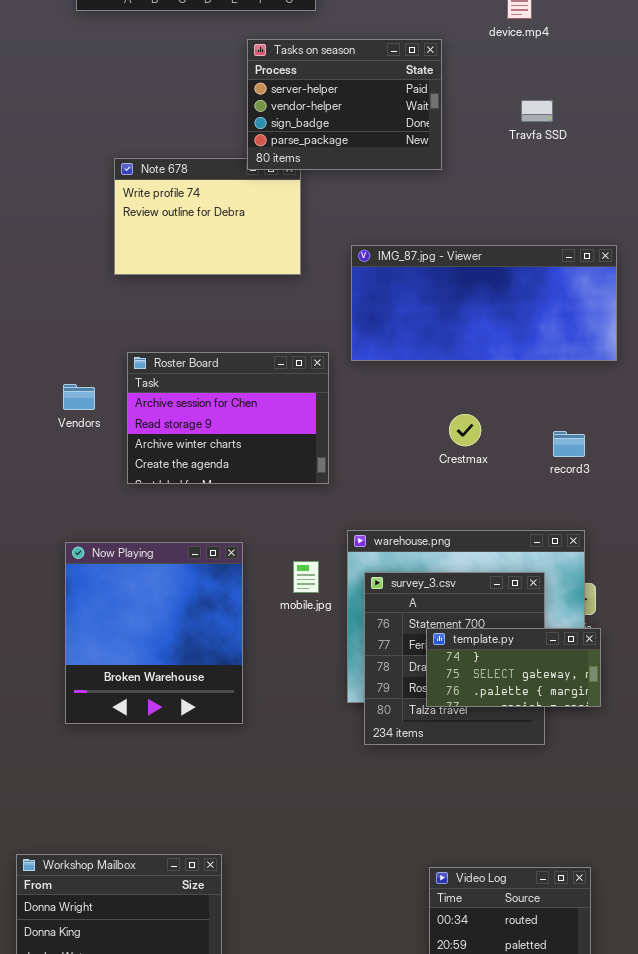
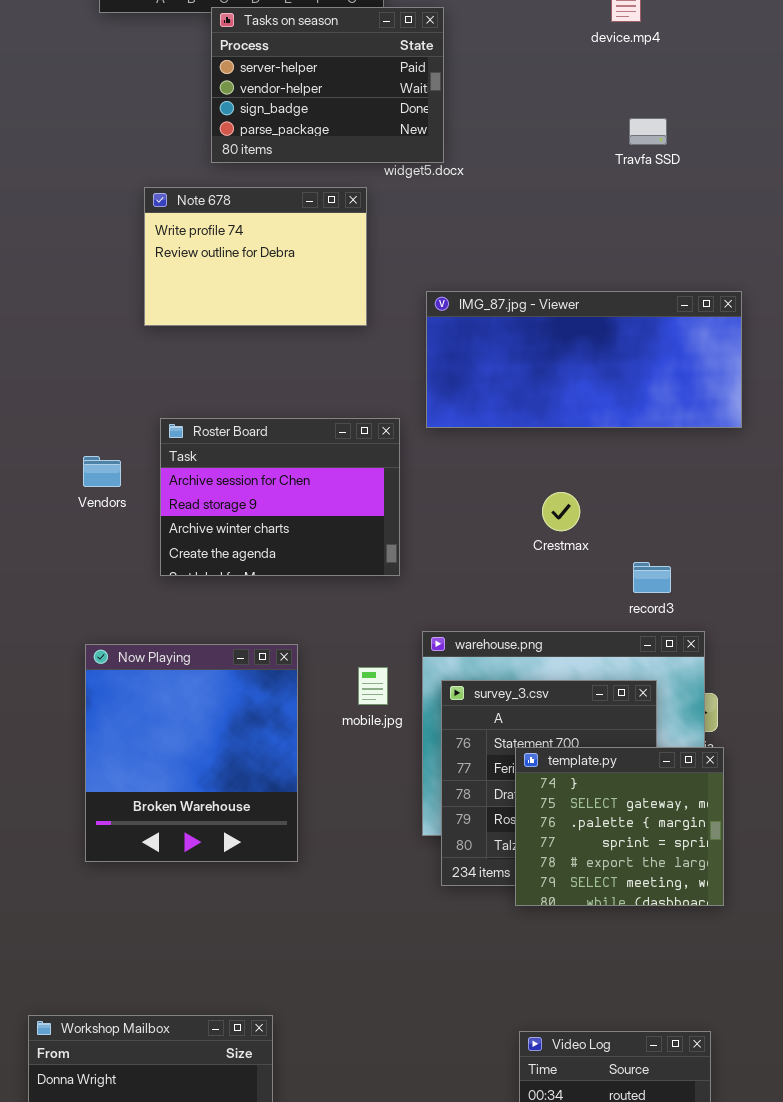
Tasks on season: [247,39,442,170] -> [211,7,444,163], moved
record3: [553,431,585,457] -> [633,562,671,593], moved
template.py: [426,628,601,707] -> [515,747,724,906], resized

